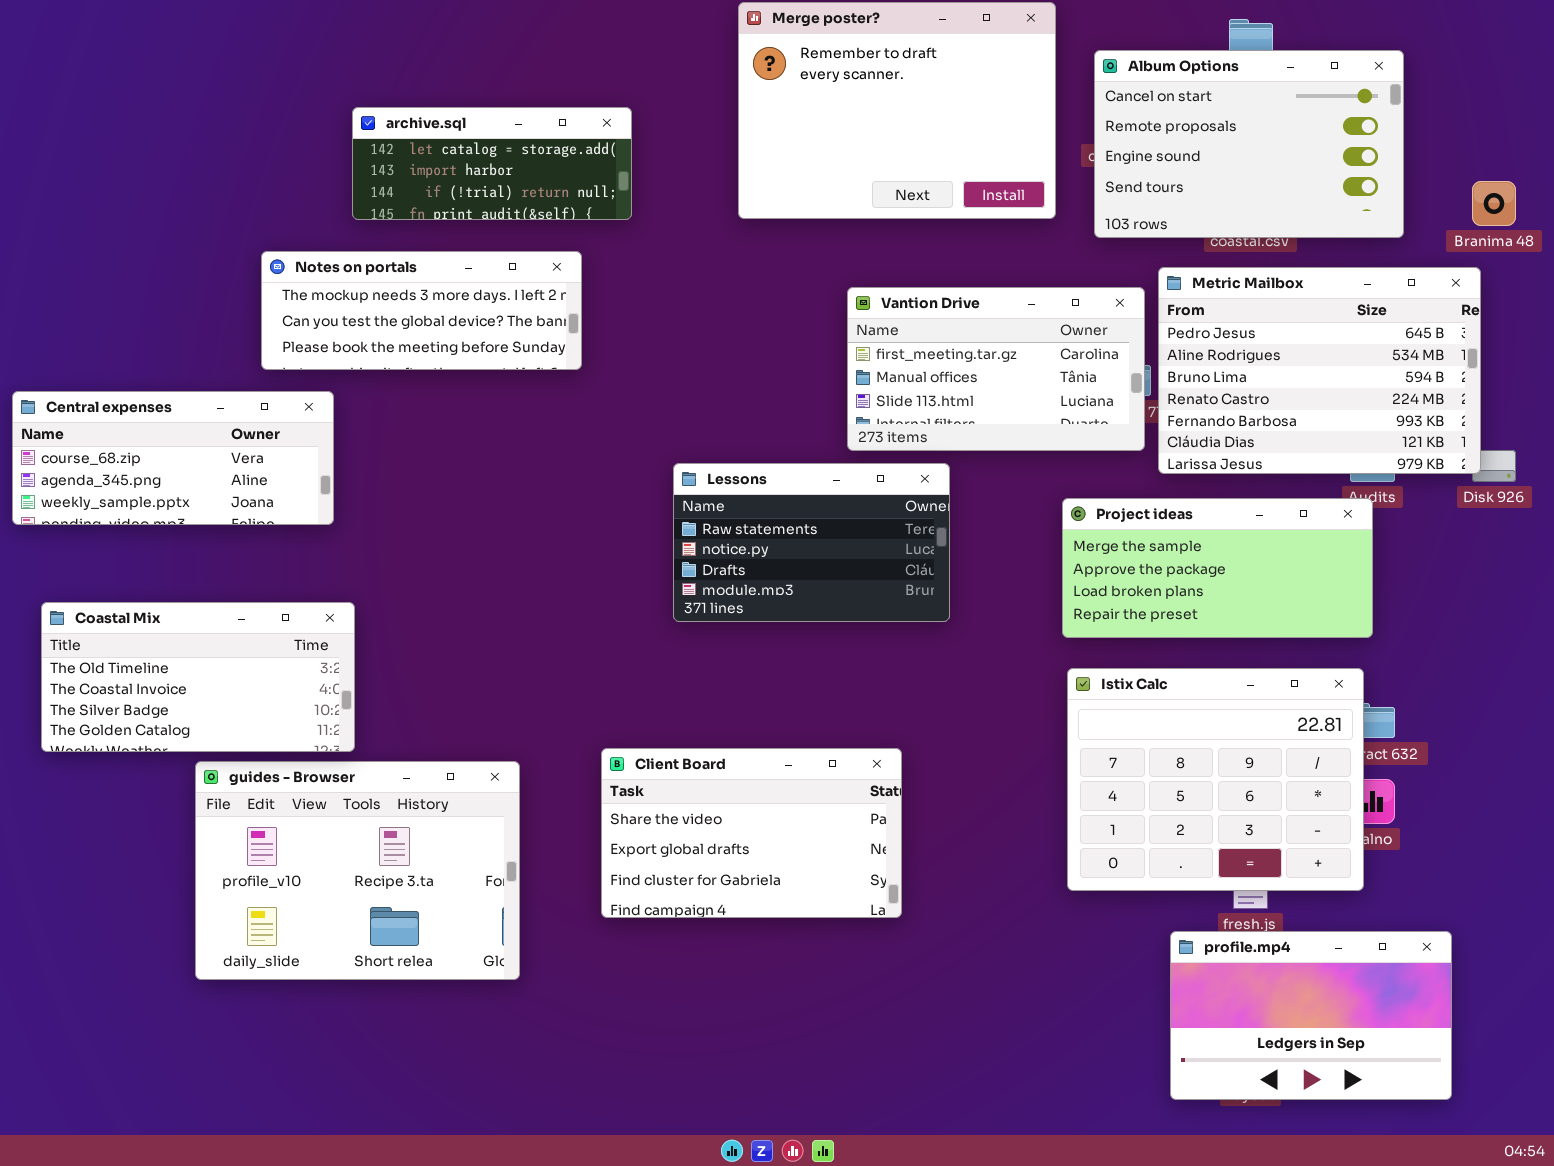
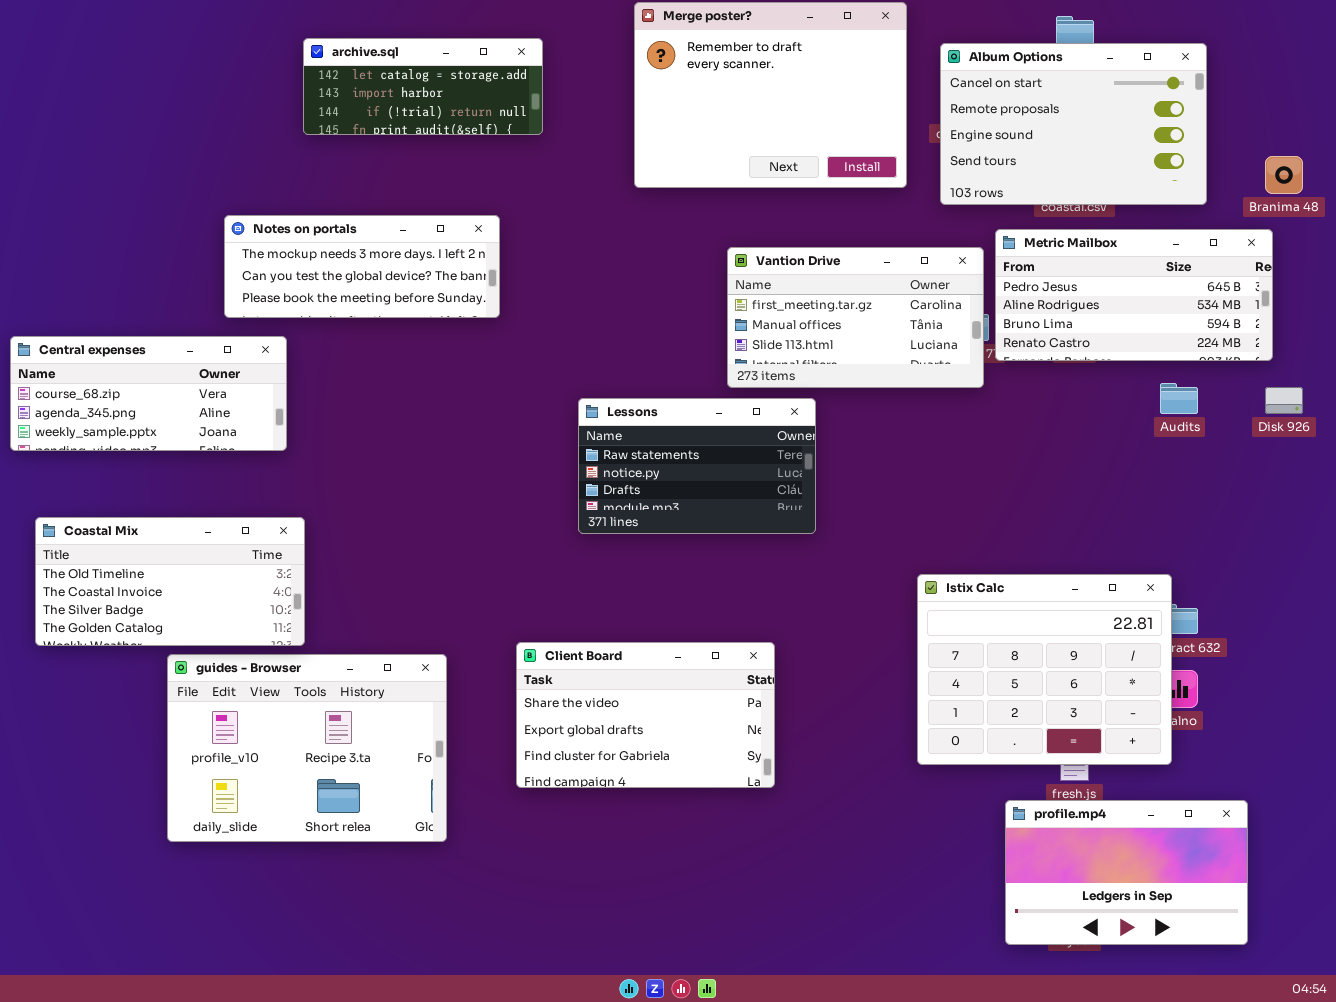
archive.sql: [352,107,632,220] -> [303,38,543,135], moved
Metric Mailbox: [1158,267,1481,474] -> [995,229,1273,361], resized
Project ideas: [1062,498,1373,638] -> none, closed

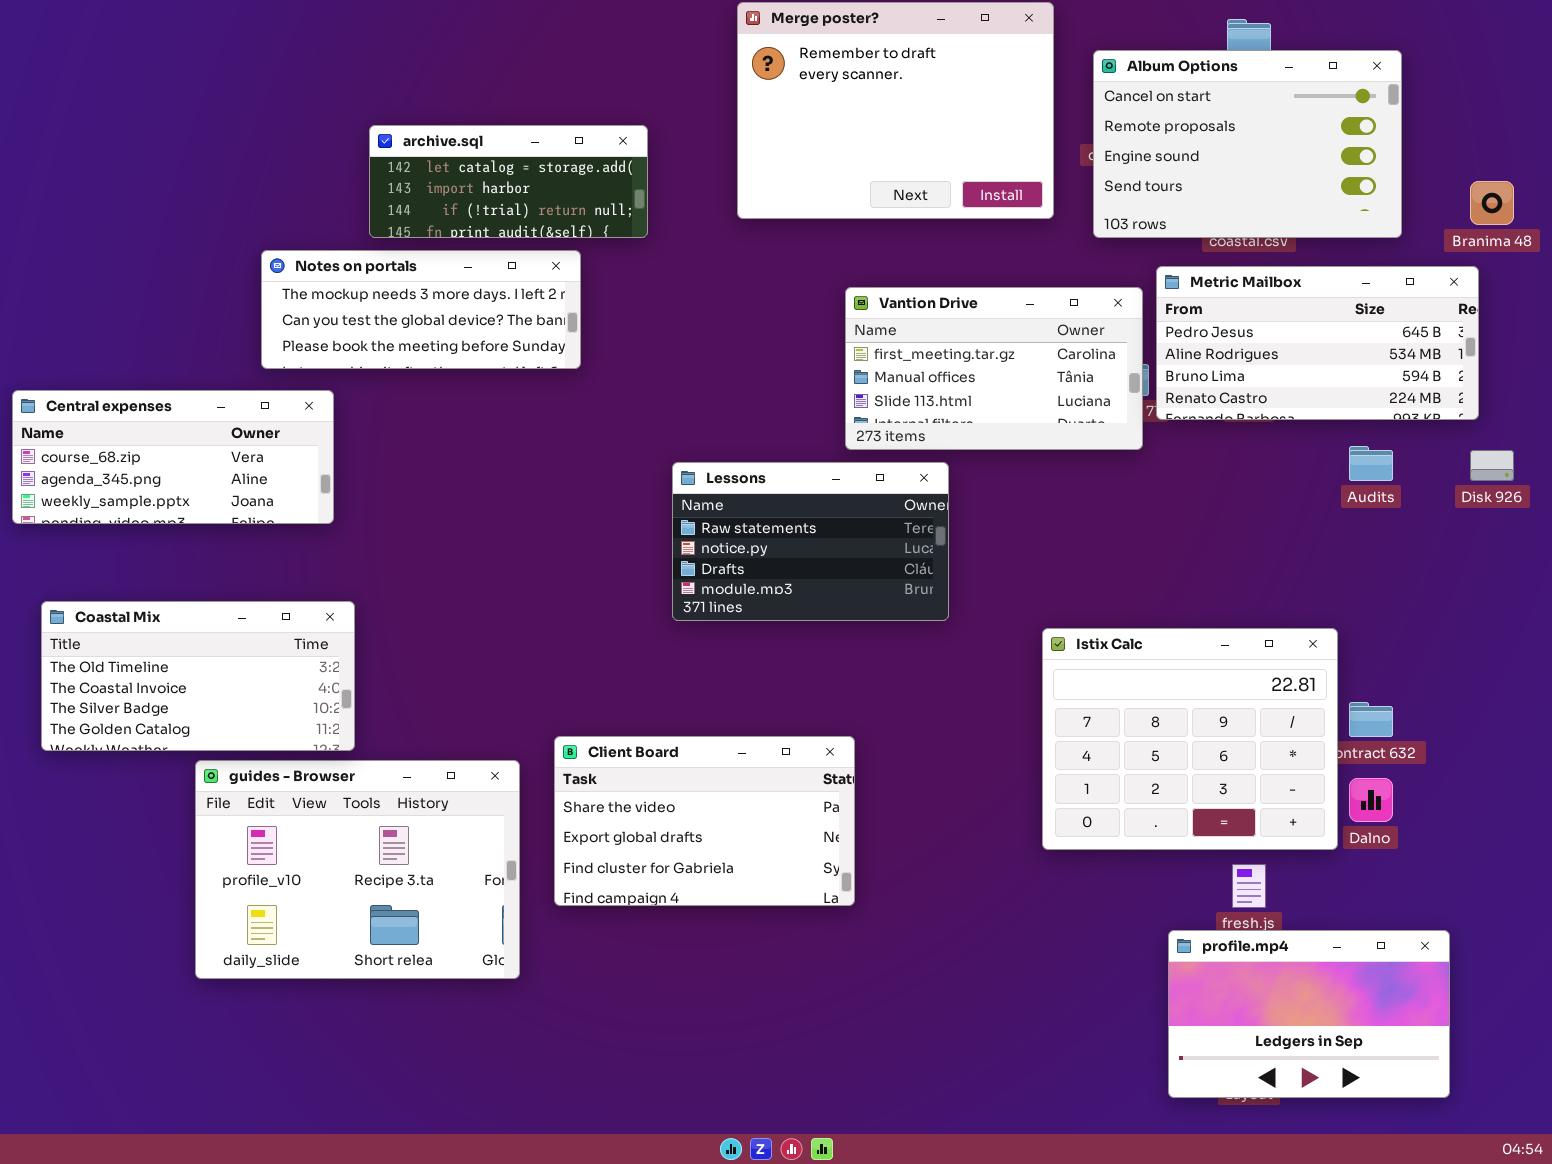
archive.sql: [303,38,543,135] -> [369,125,648,238], moved
Istix Calc: [917,574,1172,765] -> [1042,628,1338,850], moved
Client Board: [516,642,775,788] -> [554,736,855,906], moved

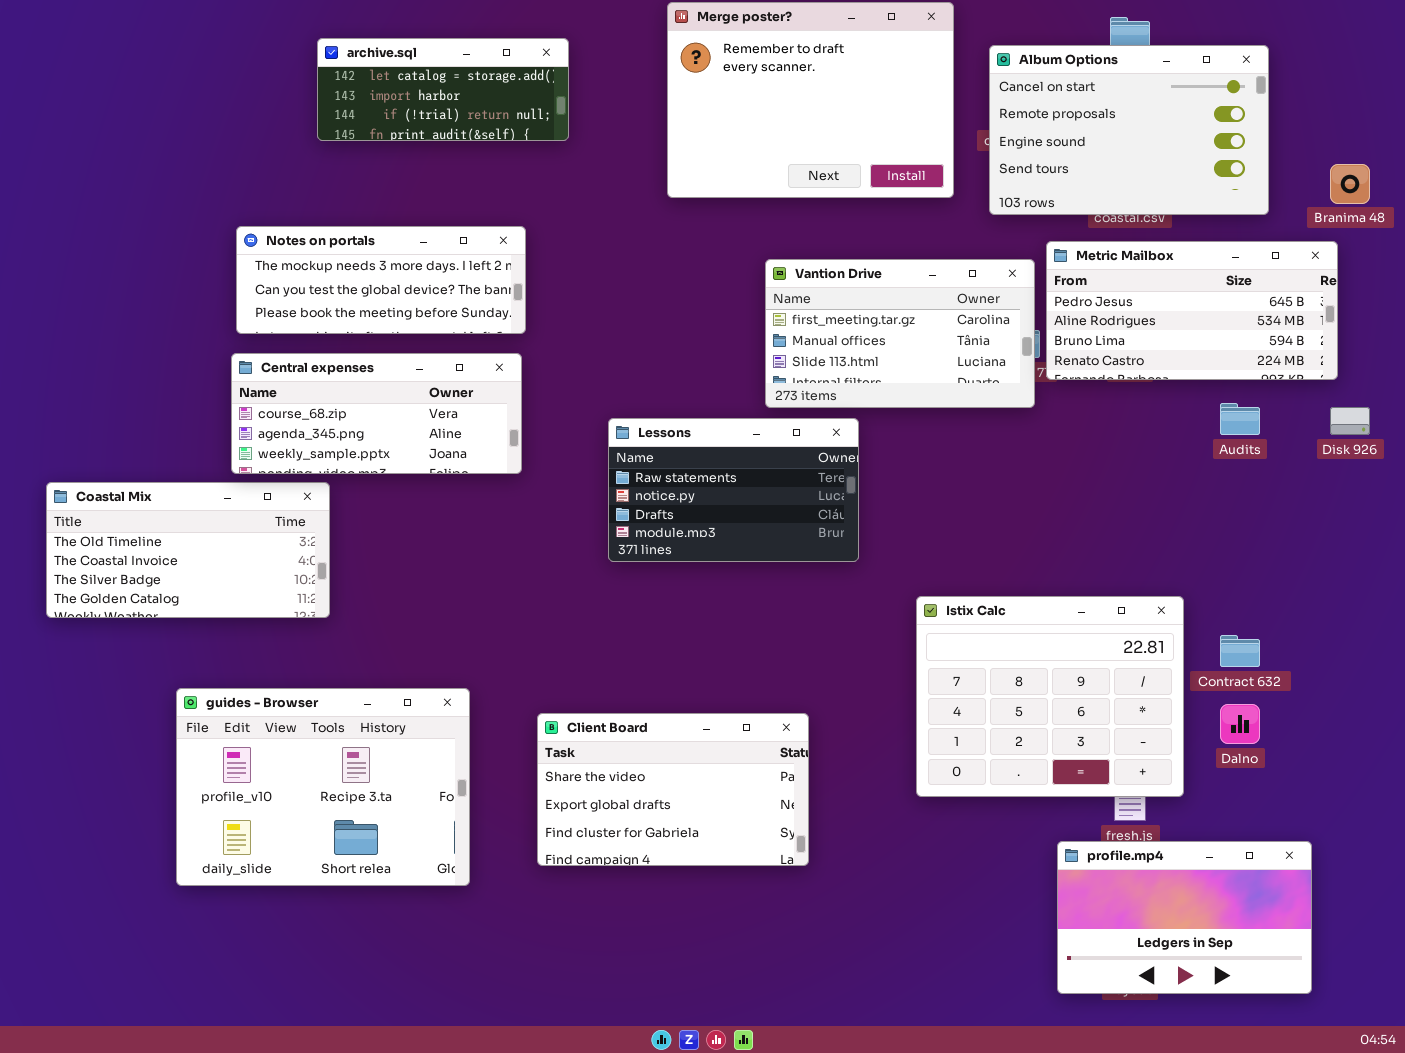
archive.sql: [369,125,648,238] -> [317,38,569,141], moved
Central expenses: [12,390,334,524] -> [231,353,522,474], moved
Coastal Mix: [41,601,355,751] -> [46,482,330,618], moved
Istix Calc: [1042,628,1338,850] -> [916,596,1184,797], moved
Client Board: [554,736,855,906] -> [537,713,809,866], moved

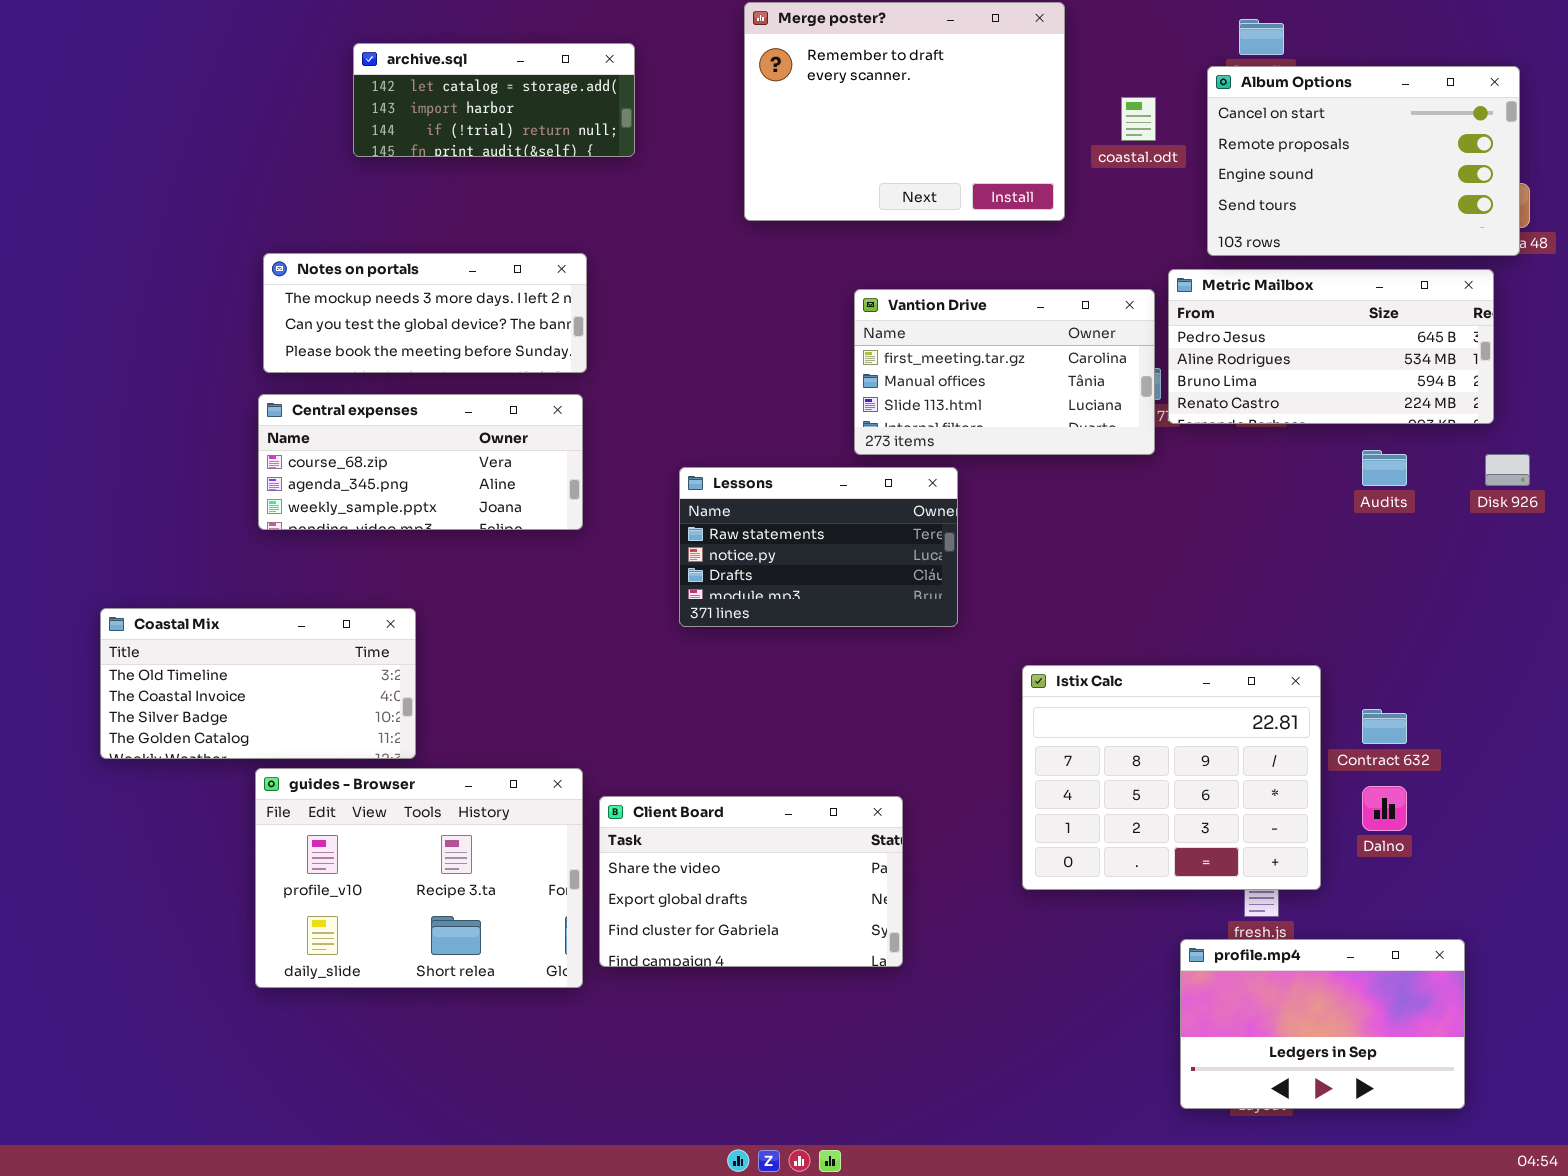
Album Options: [989,45,1269,215] -> [1207,66,1520,256], moved
Coastal Mix: [46,482,330,618] -> [100,608,416,759], moved
guides - Browser: [176,688,470,886] -> [255,768,583,988], moved

